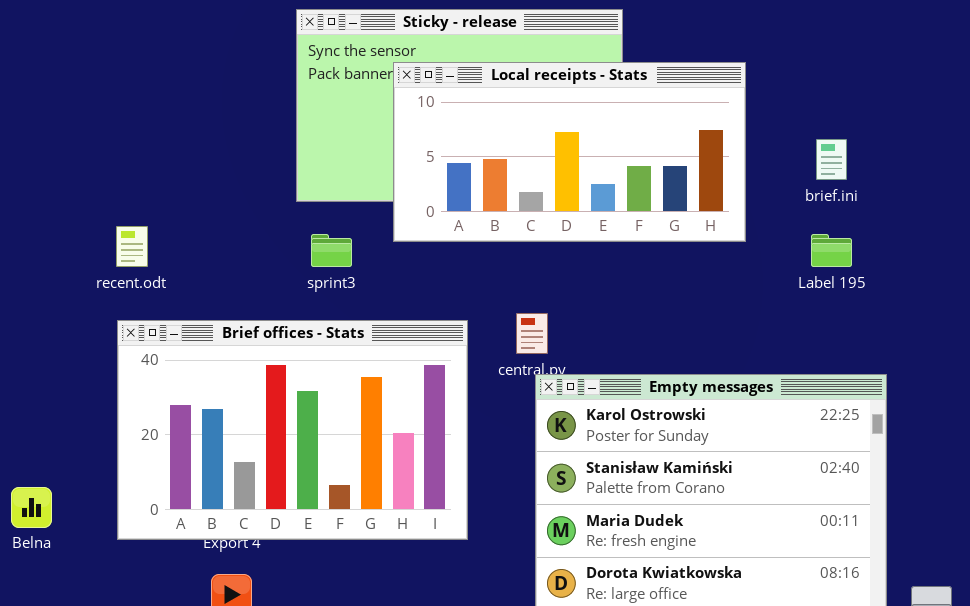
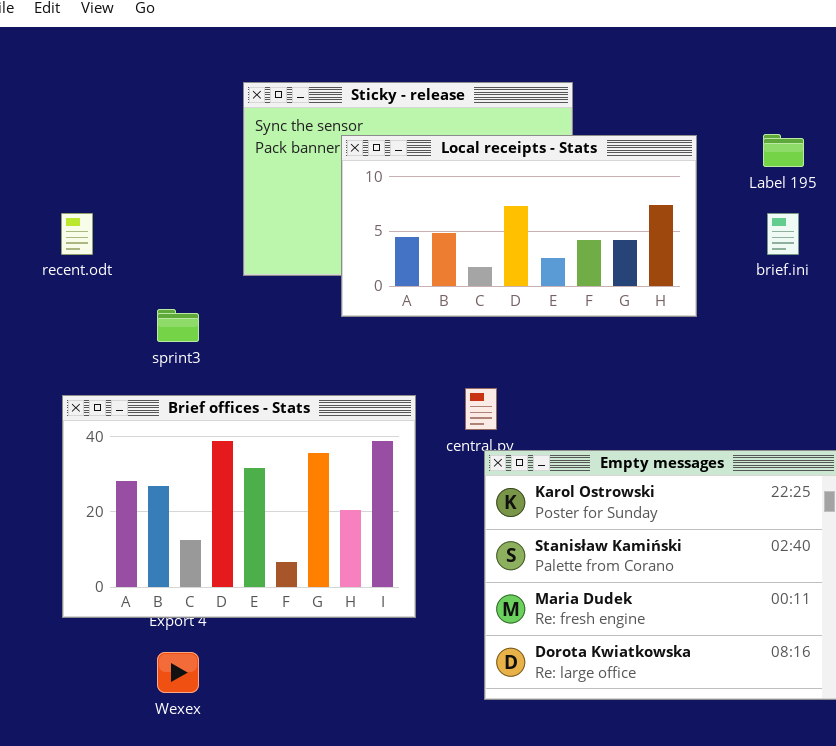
recent.odt: [116,226,148,267] -> [61,213,93,255], moved
sprint3: [311,234,352,267] -> [157,309,199,342], moved
Label 195: [811,234,852,267] -> [763,134,804,167], moved

